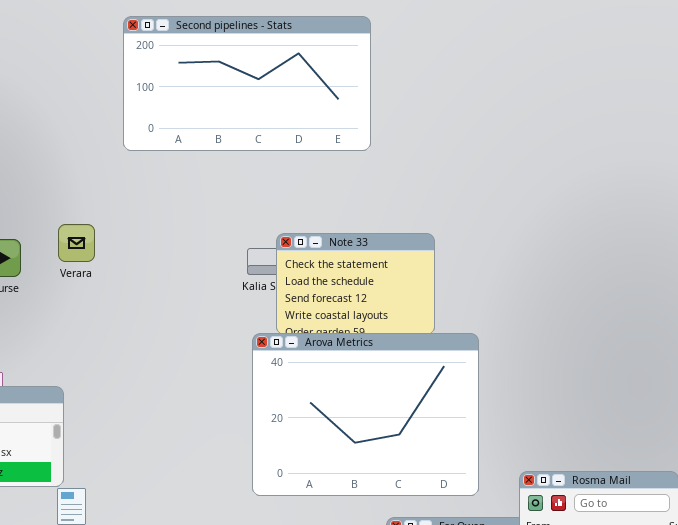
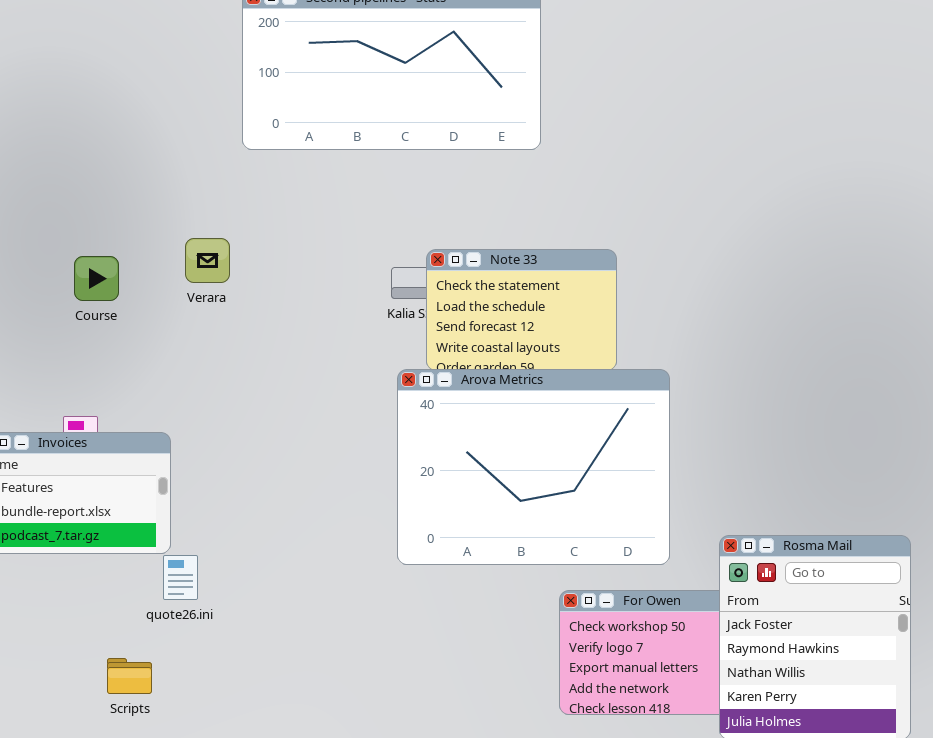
Verara: [58,224,95,262] -> [185,238,230,283], moved

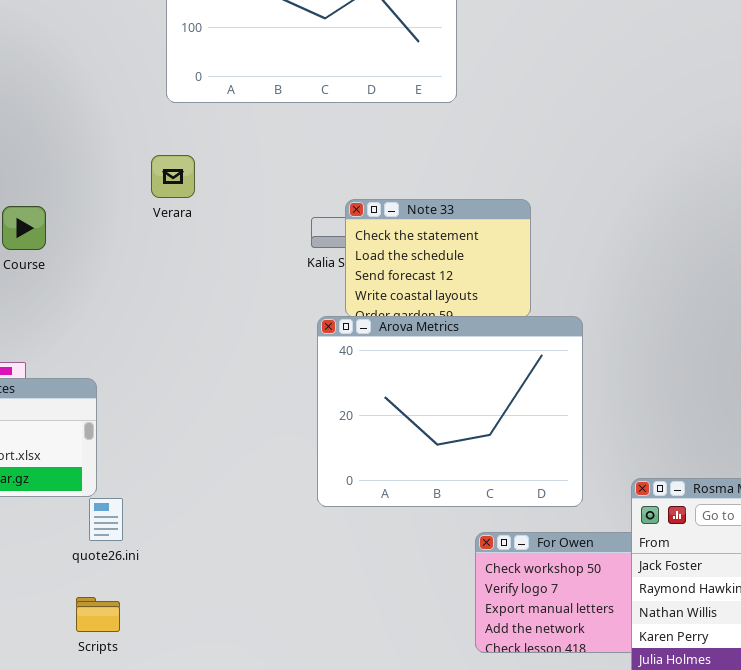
Verara: [185,238,230,283] -> [151,155,195,198], moved
Scripts: [107,658,152,694] -> [76,597,120,632], moved

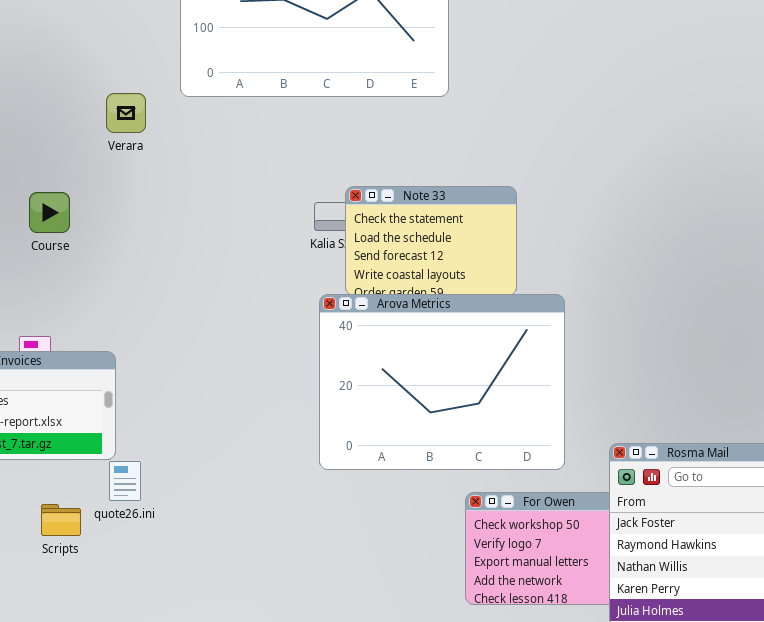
Verara: [151,155,195,198] -> [106,93,146,133], moved
Scripts: [76,597,120,632] -> [41,504,81,536], moved

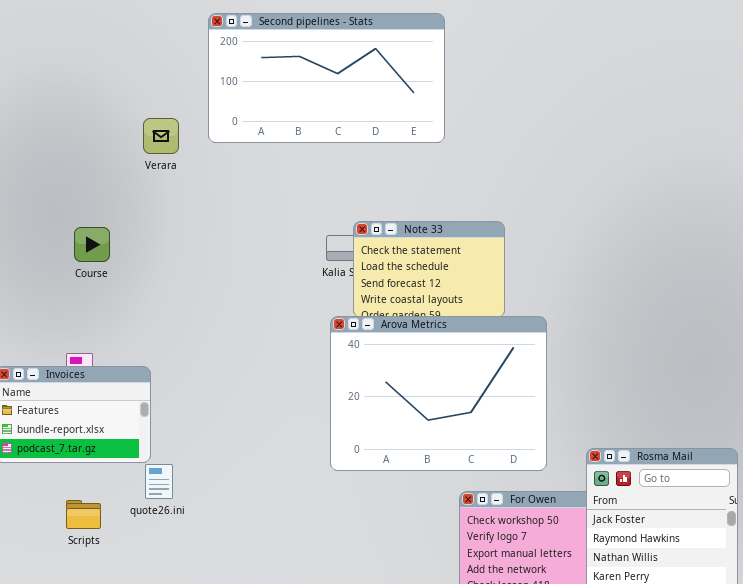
Verara: [106,93,146,133] -> [143,118,179,154], moved
Scripts: [41,504,81,536] -> [66,500,101,529], moved

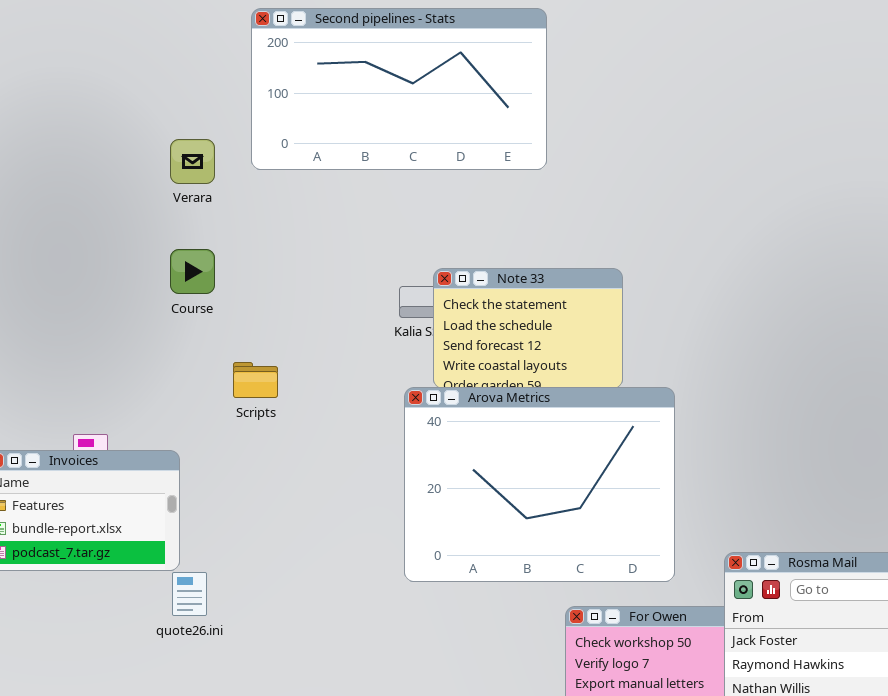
Course: [74,227,110,262] -> [170,249,215,294], moved
Scripts: [66,500,101,529] -> [233,362,278,398], moved

